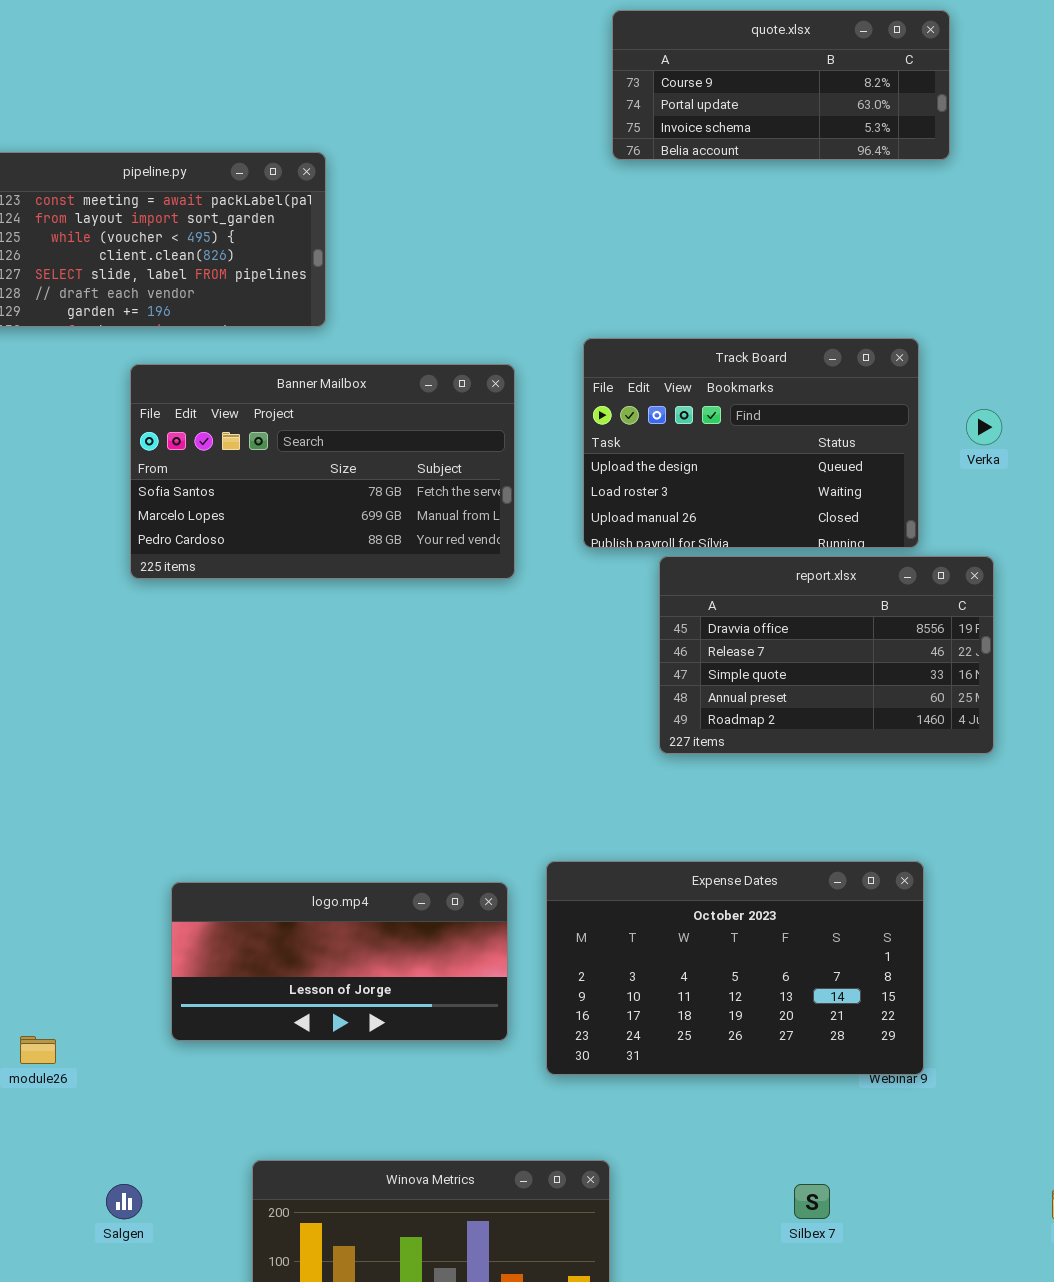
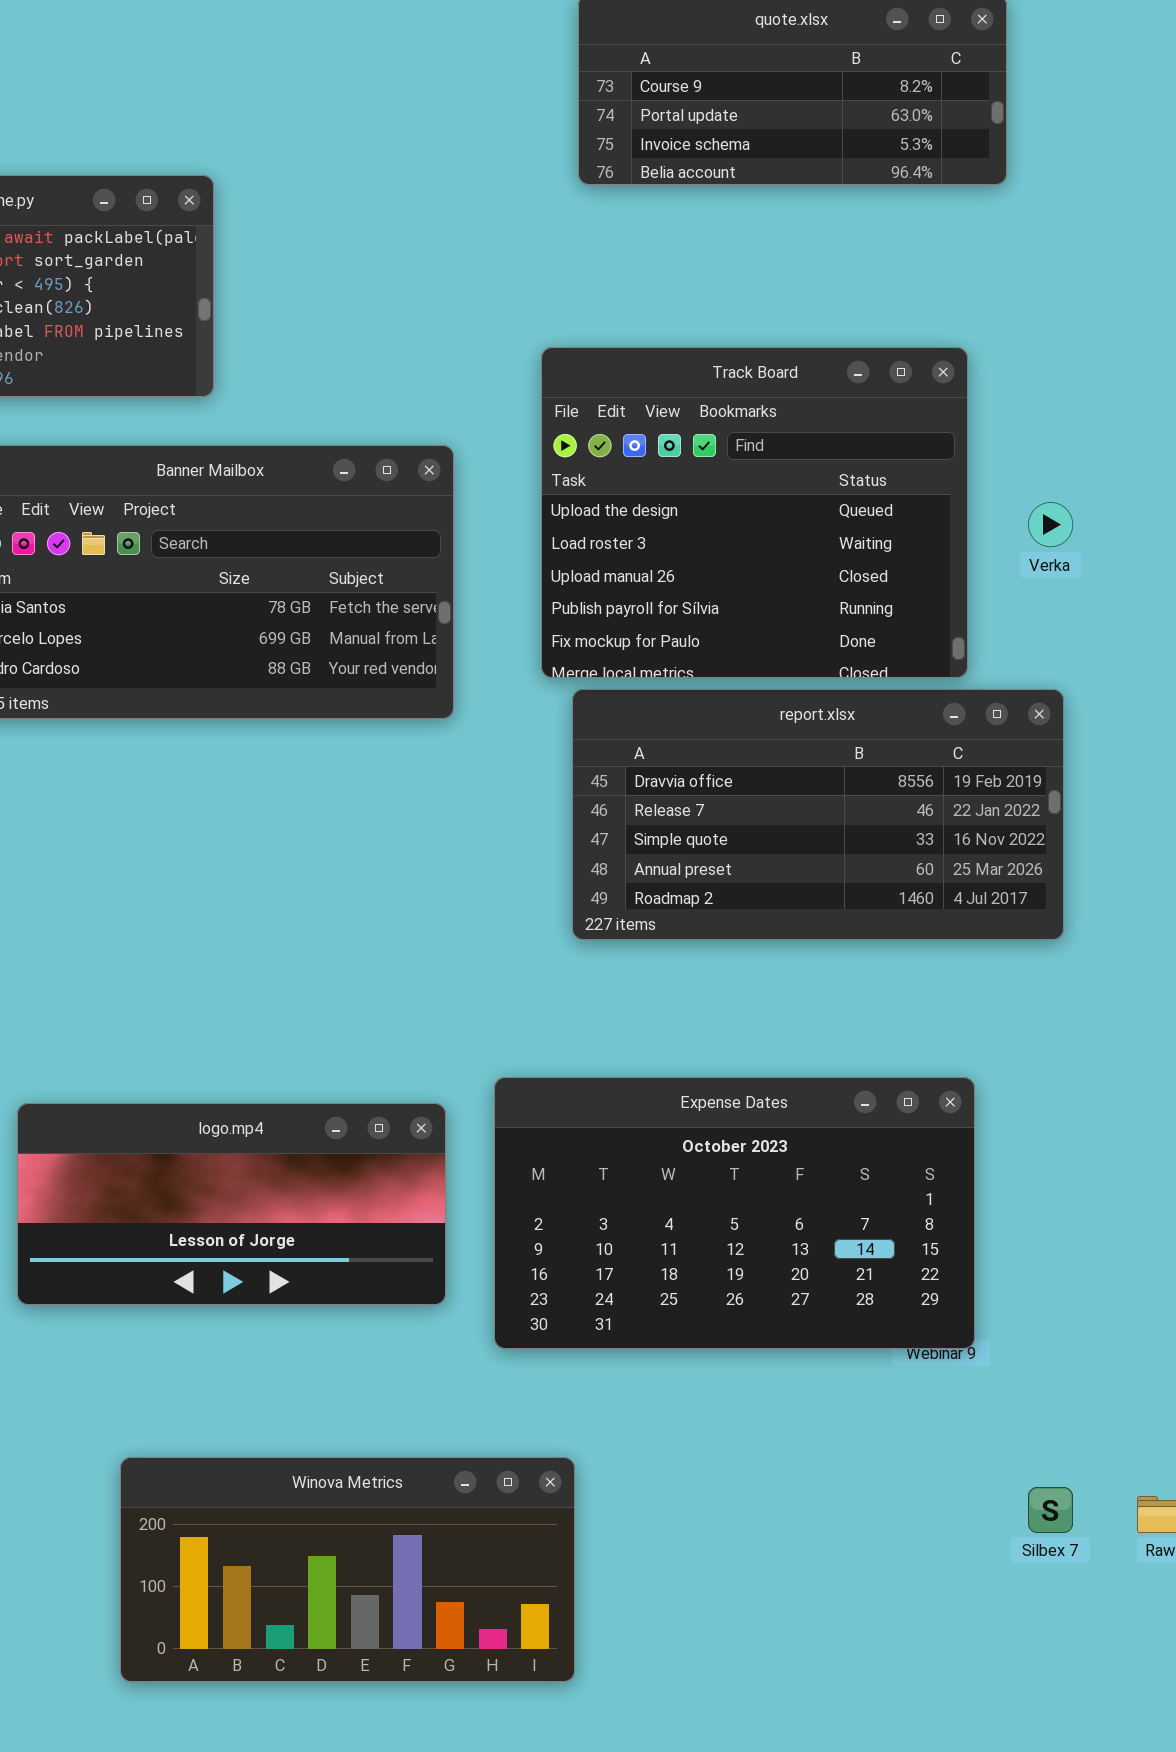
Track Board: [583,338,919,548] -> [541,347,968,678], resized
report.xlsx: [659,556,994,754] -> [572,689,1064,940], resized
Silbex 7: [794,1184,830,1219] -> [1028,1487,1073,1533], moved

